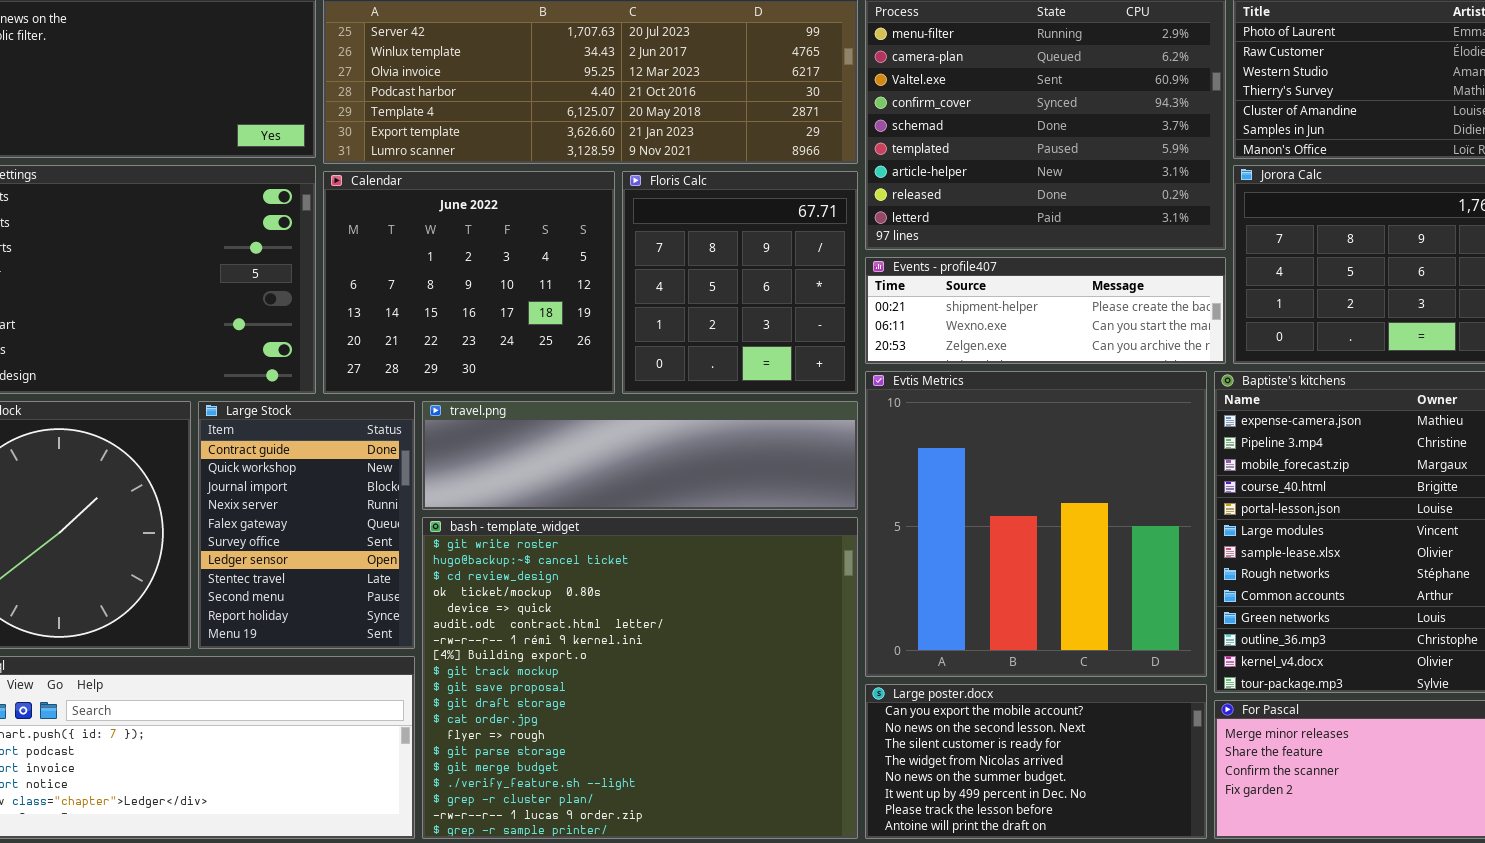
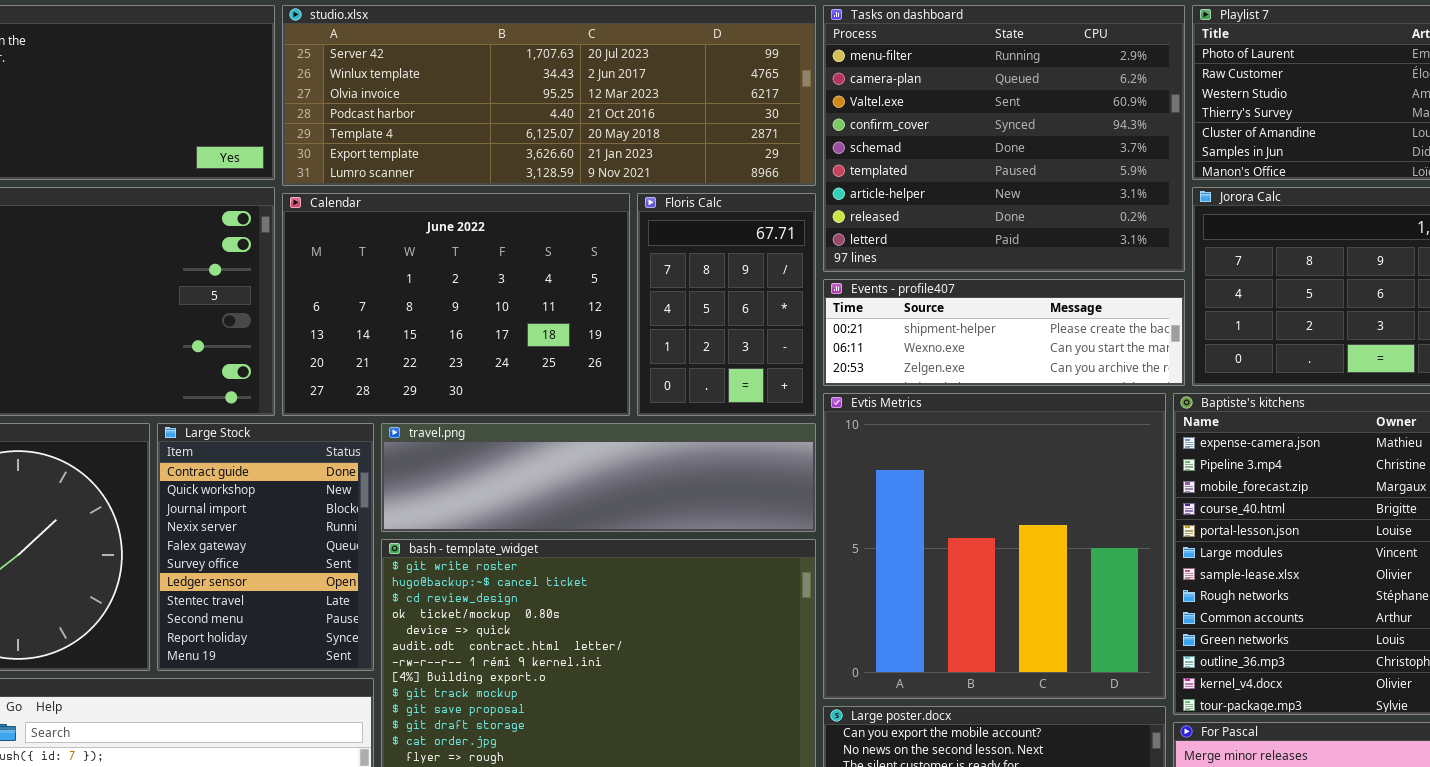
Calendar: [323,171,615,394] -> [282,193,630,416], resized
Floris Calc: [622,171,858,394] -> [637,193,816,416], resized

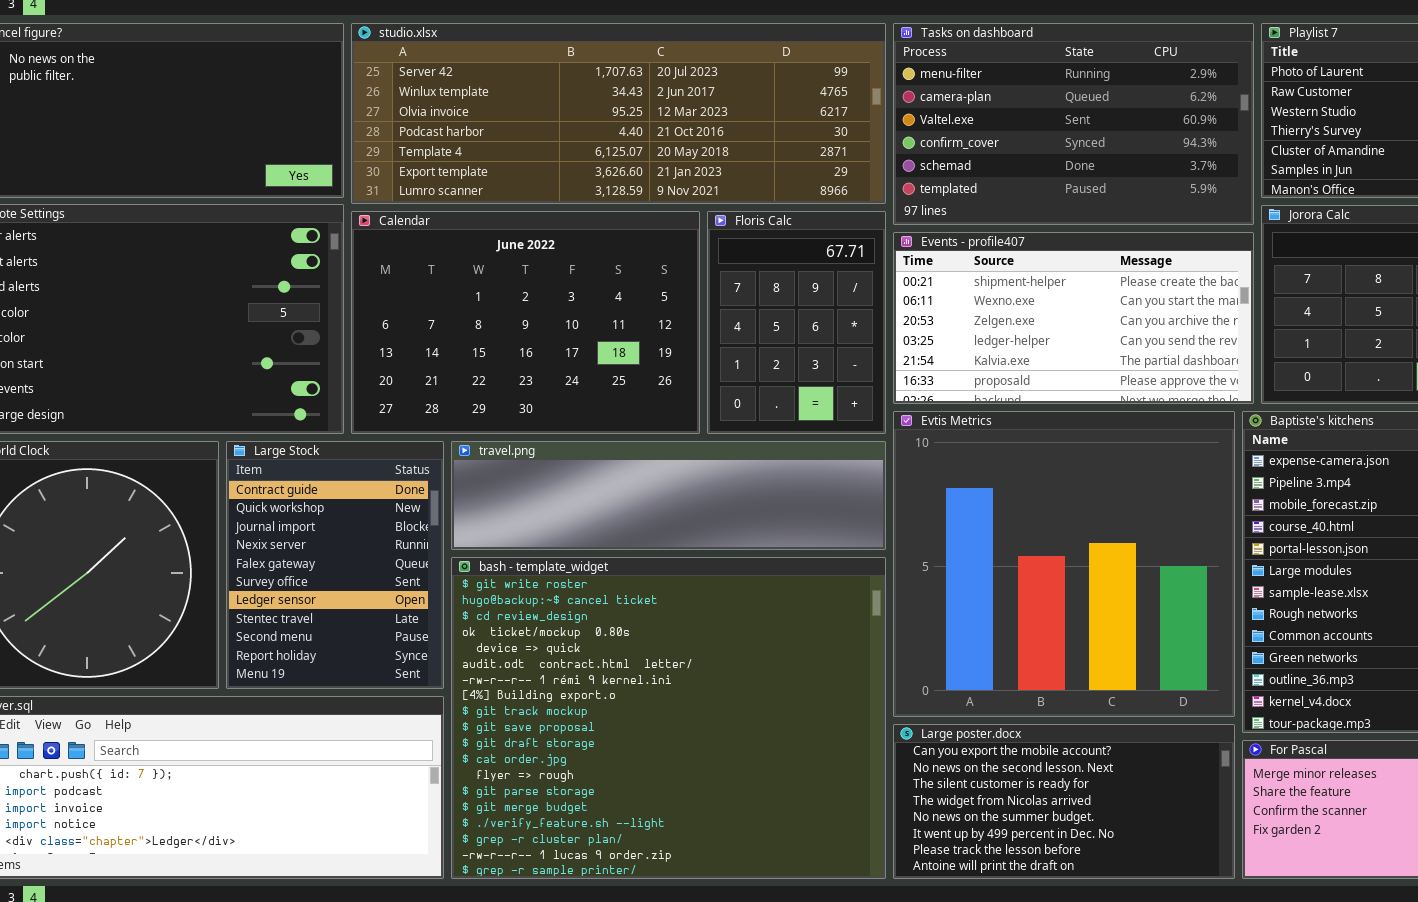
Tasks on dashboard: [823,5,1185,272] -> [893,23,1254,225], resized
Events - profile407: [823,279,1185,386] -> [893,232,1254,404], resized

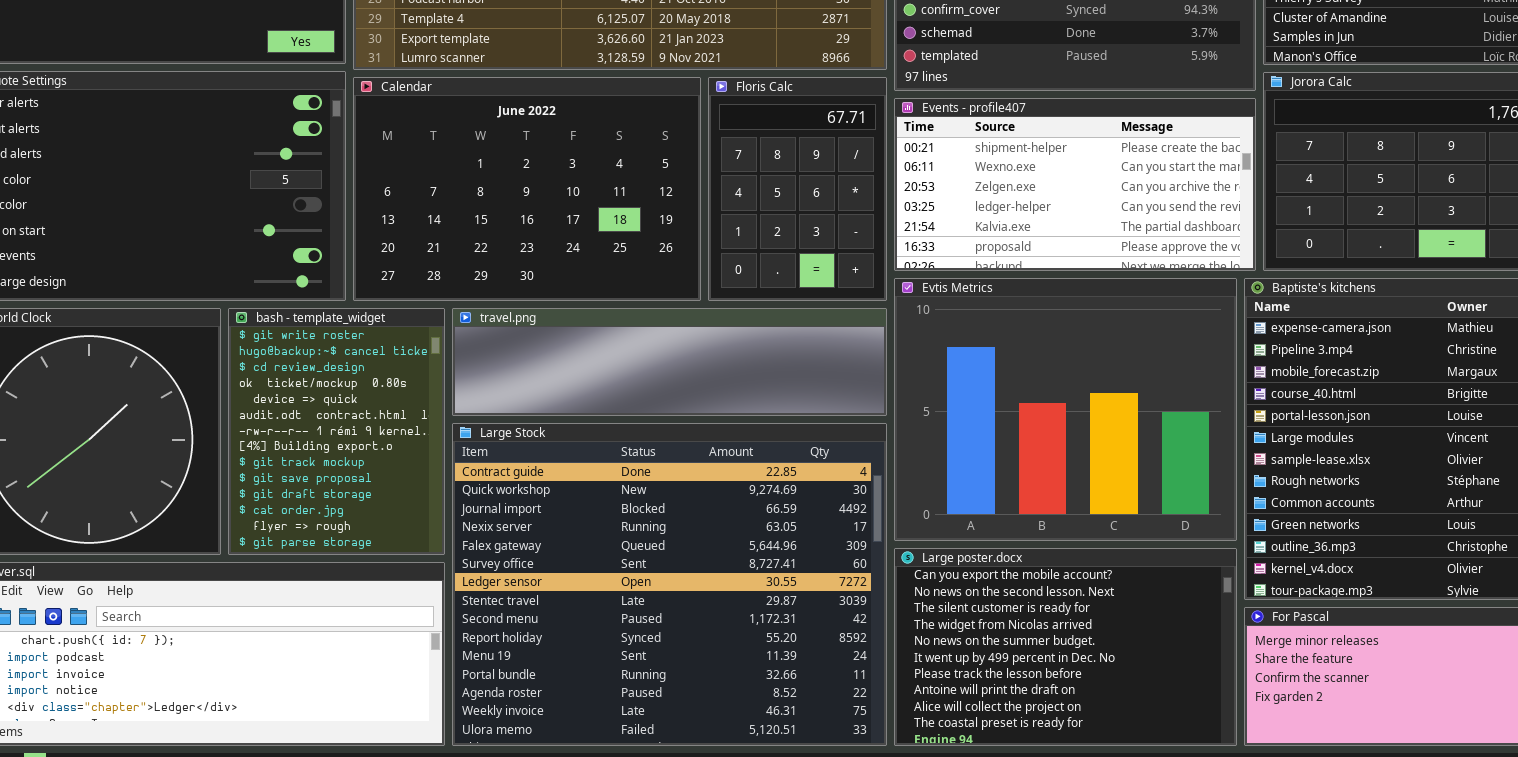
Evtis Metrics: [893,411,1235,717] -> [894,278,1237,541], resized
Large Stock: [226,441,444,689] -> [452,423,887,746], moved, resized
bash - template_widget: [451,557,886,879] -> [228,308,445,555], moved, resized
Large poster.docx: [893,724,1235,879] -> [894,548,1237,746], resized

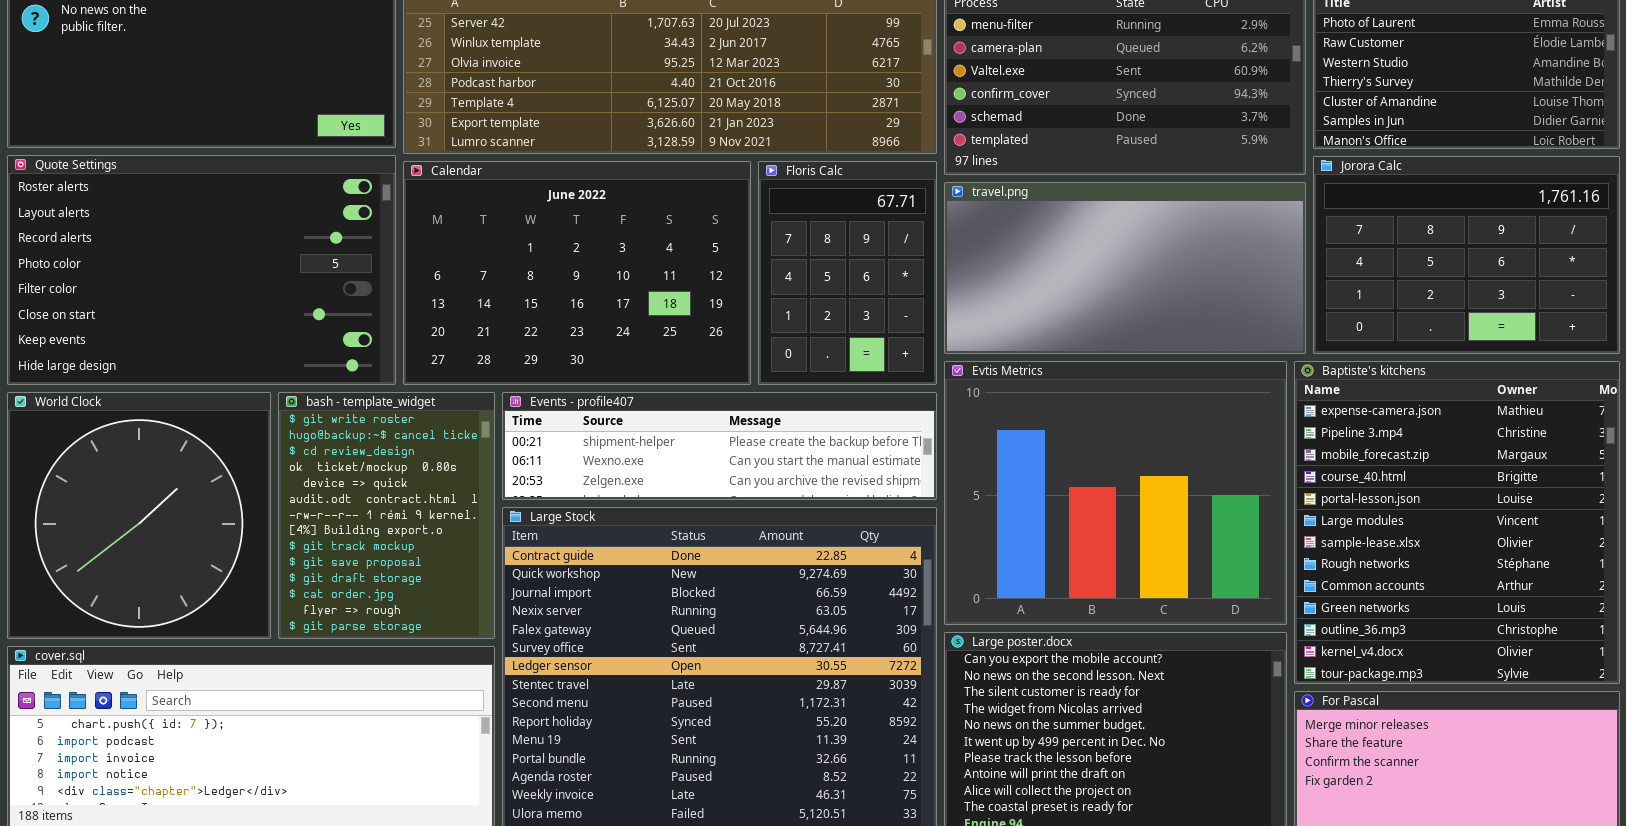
Events - profile407: [894,98,1256,271] -> [502,392,937,500], moved, resized
travel.png: [452,308,887,416] -> [944,182,1306,354], moved, resized

